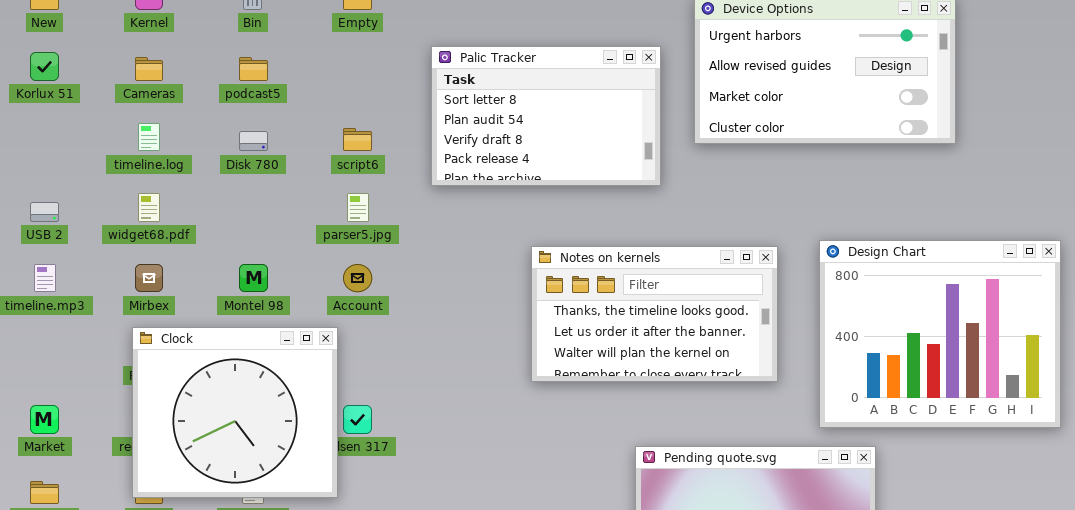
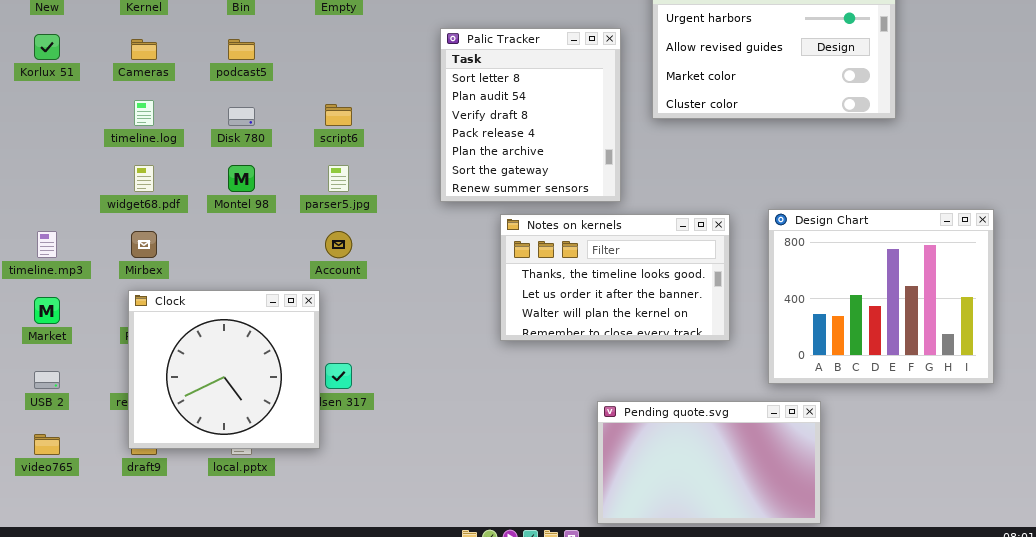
Palic Tracker: [431,46,661,186] -> [440,28,621,202], resized
USB 2: [30,202,59,222] -> [34,371,60,389], moved
Montel 98: [239,264,268,292] -> [228,165,255,192], moved
Market: [30,405,59,434] -> [34,297,60,324], moved

